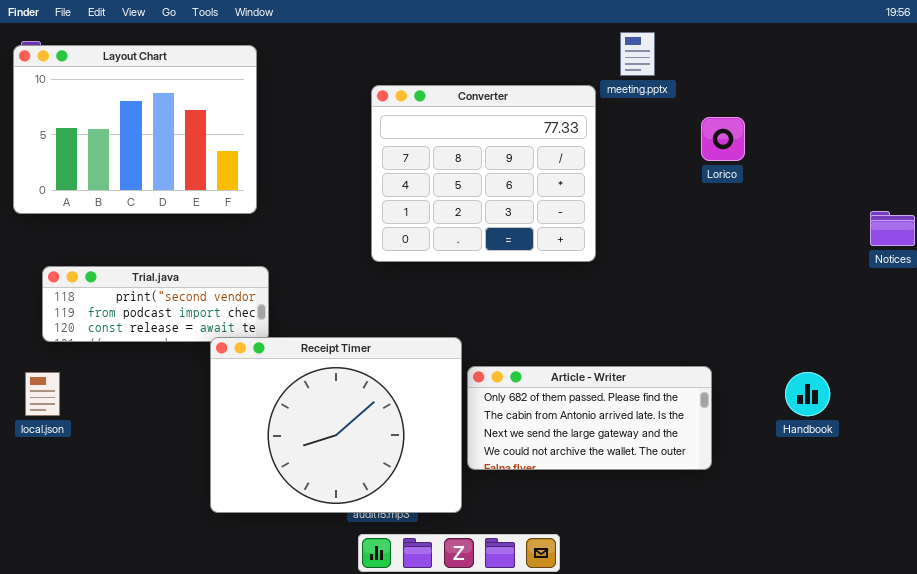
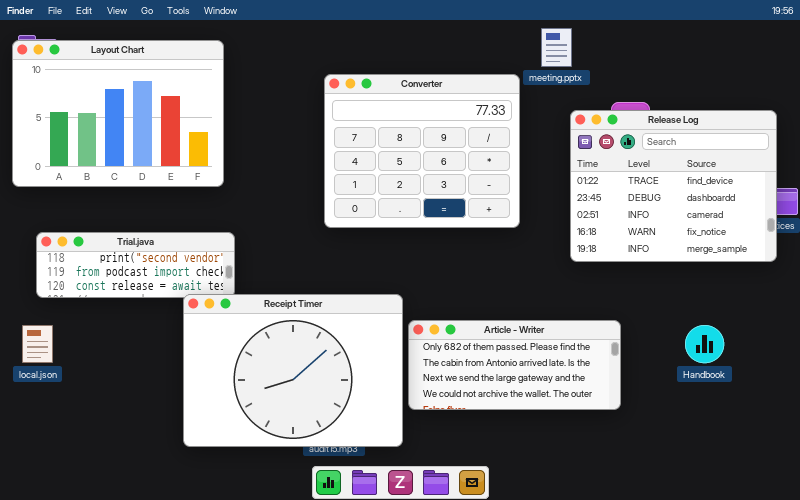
Release Log: none -> [570,110,777,262], opened

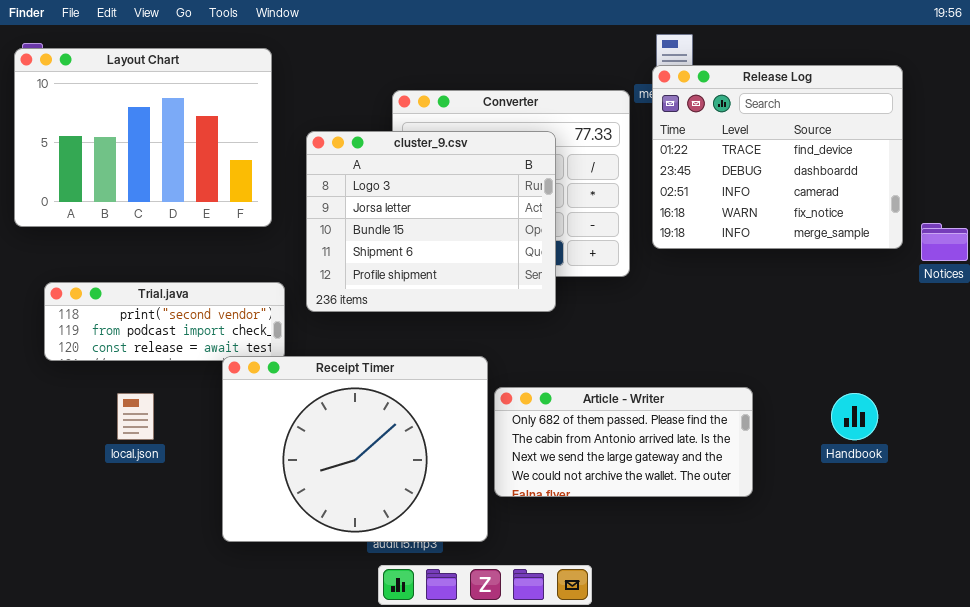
cluster_9.csv: none -> [306,131,556,312], opened
Release Log: [570,110,777,262] -> [652,65,903,249], moved
local.json: [22,325,53,363] -> [117,393,154,440], moved

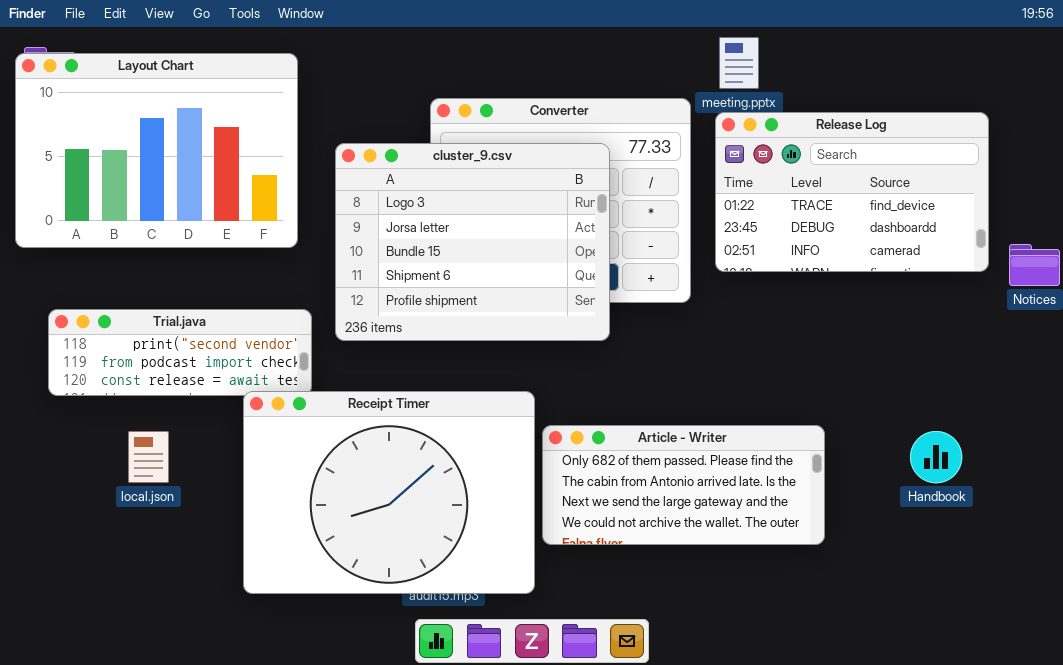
Release Log: [652,65,903,249] -> [715,112,989,272], resized

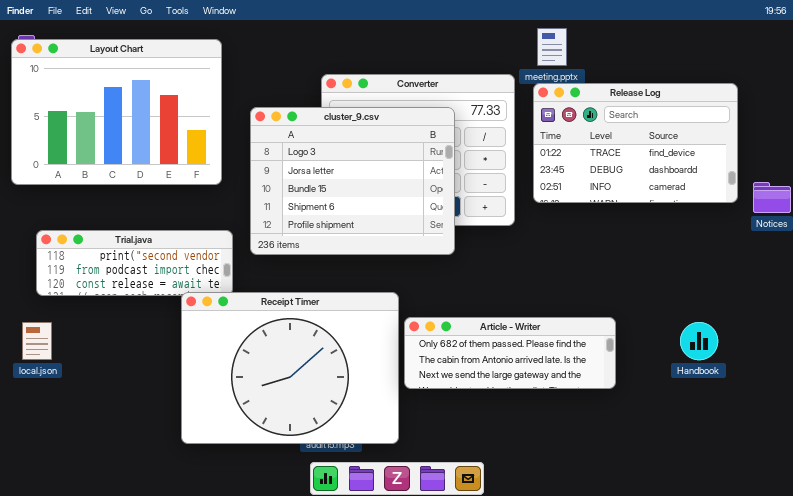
Article - Writer: [542,425,825,545] -> [404,317,616,389], resized
local.json: [128,431,169,483] -> [22,322,52,360], moved

